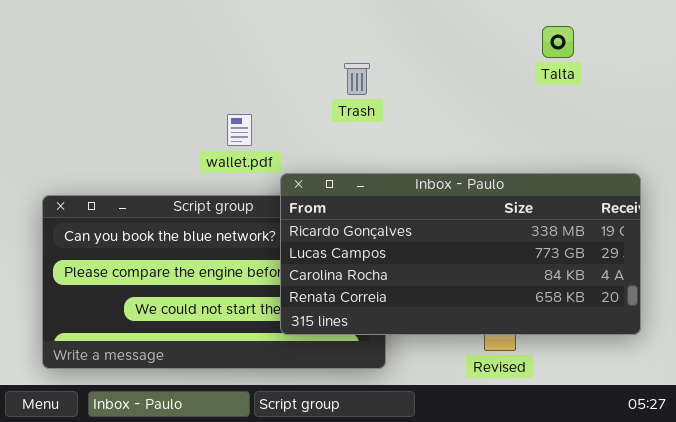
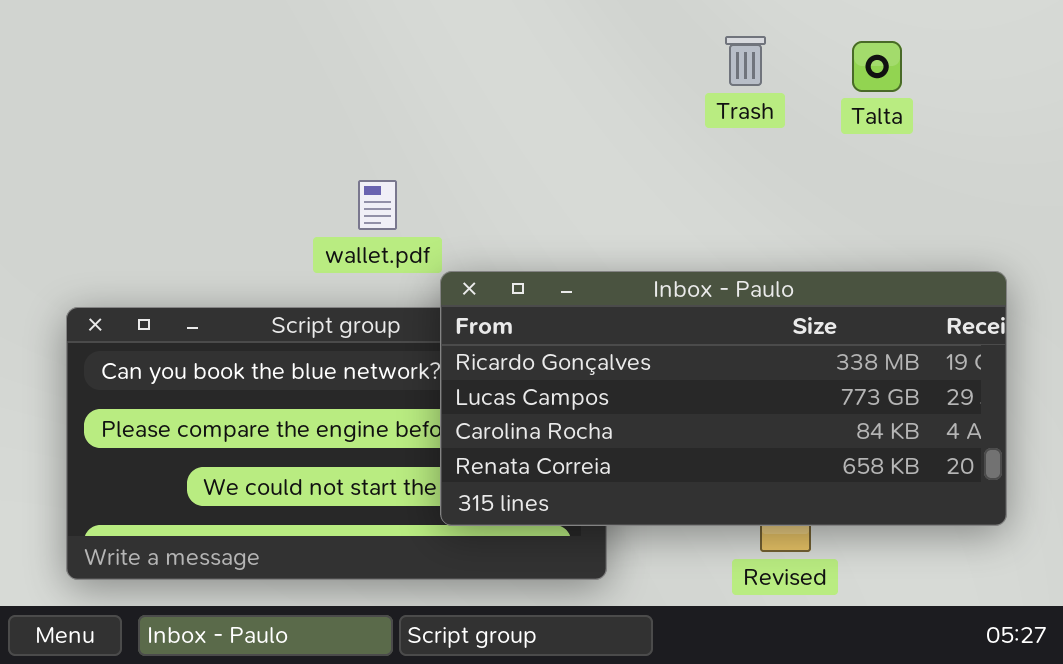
Trash: [344,63,370,95] -> [725,36,766,86], moved

